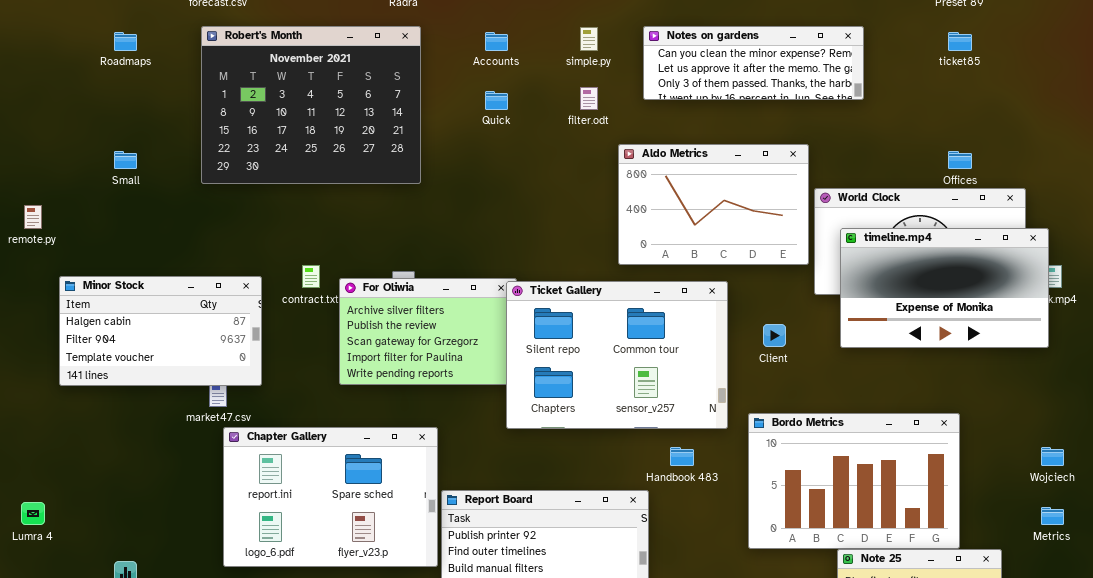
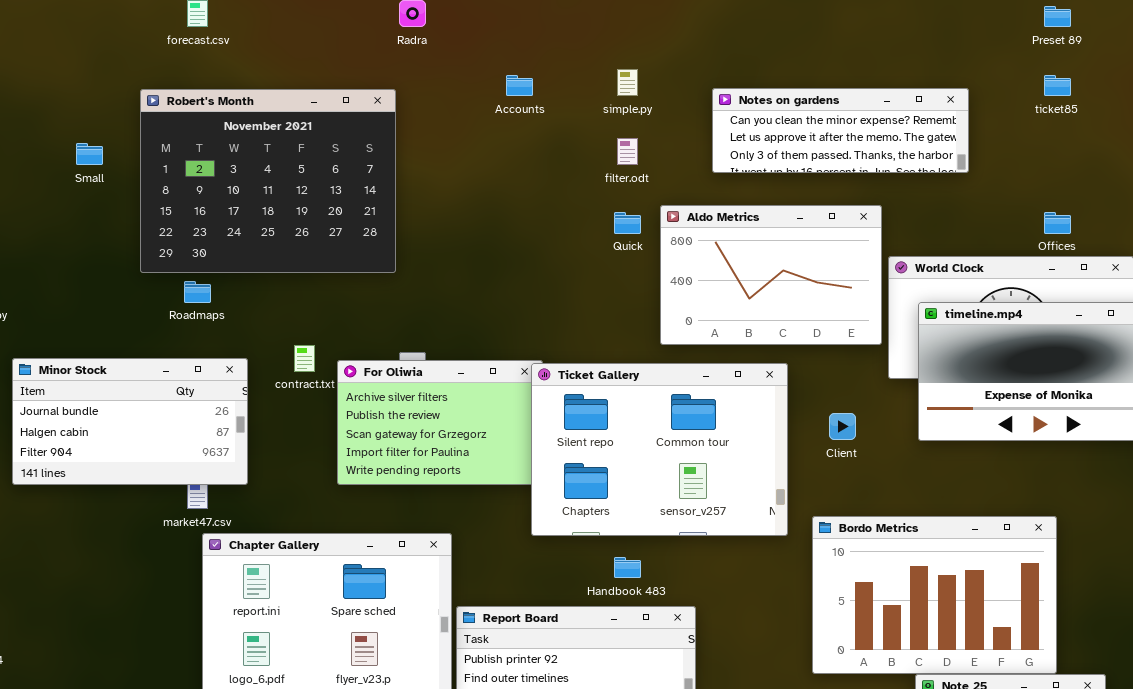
Robert's Month: [201,26,421,184] -> [140,89,396,273], moved
Notes on gardens: [643,26,864,100] -> [712,88,969,173], moved
Roadmaps: [114,32,137,51] -> [184,281,211,303], moved
Quick: [485,91,508,110] -> [614,212,641,234], moved
Small: [114,151,137,169] -> [76,143,103,165], moved
Minor Stock: [59,276,262,386] -> [12,358,248,485], scrolled up 1 row
Handbook 483: [670,447,694,466] -> [614,557,641,578], moved

